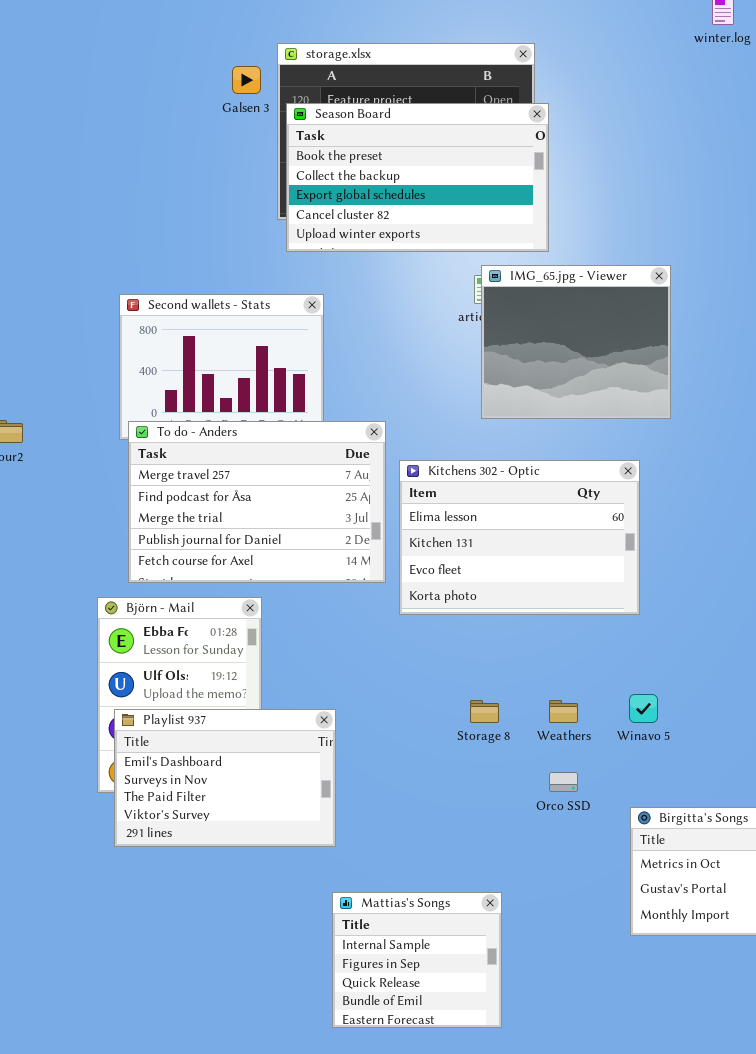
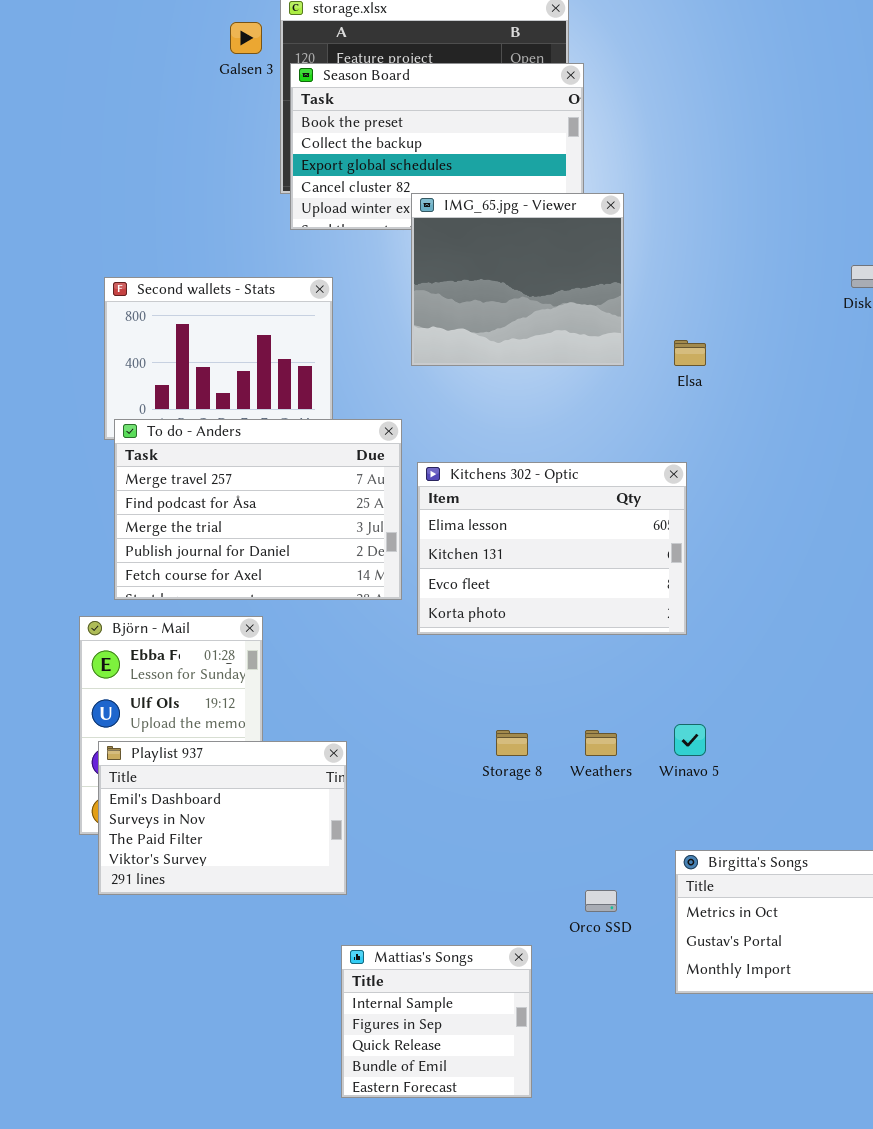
IMG_65.jpg - Viewer: [481,265,671,419] -> [411,193,624,366], moved
Orco SSD: [549,772,578,792] -> [585,890,617,912], moved

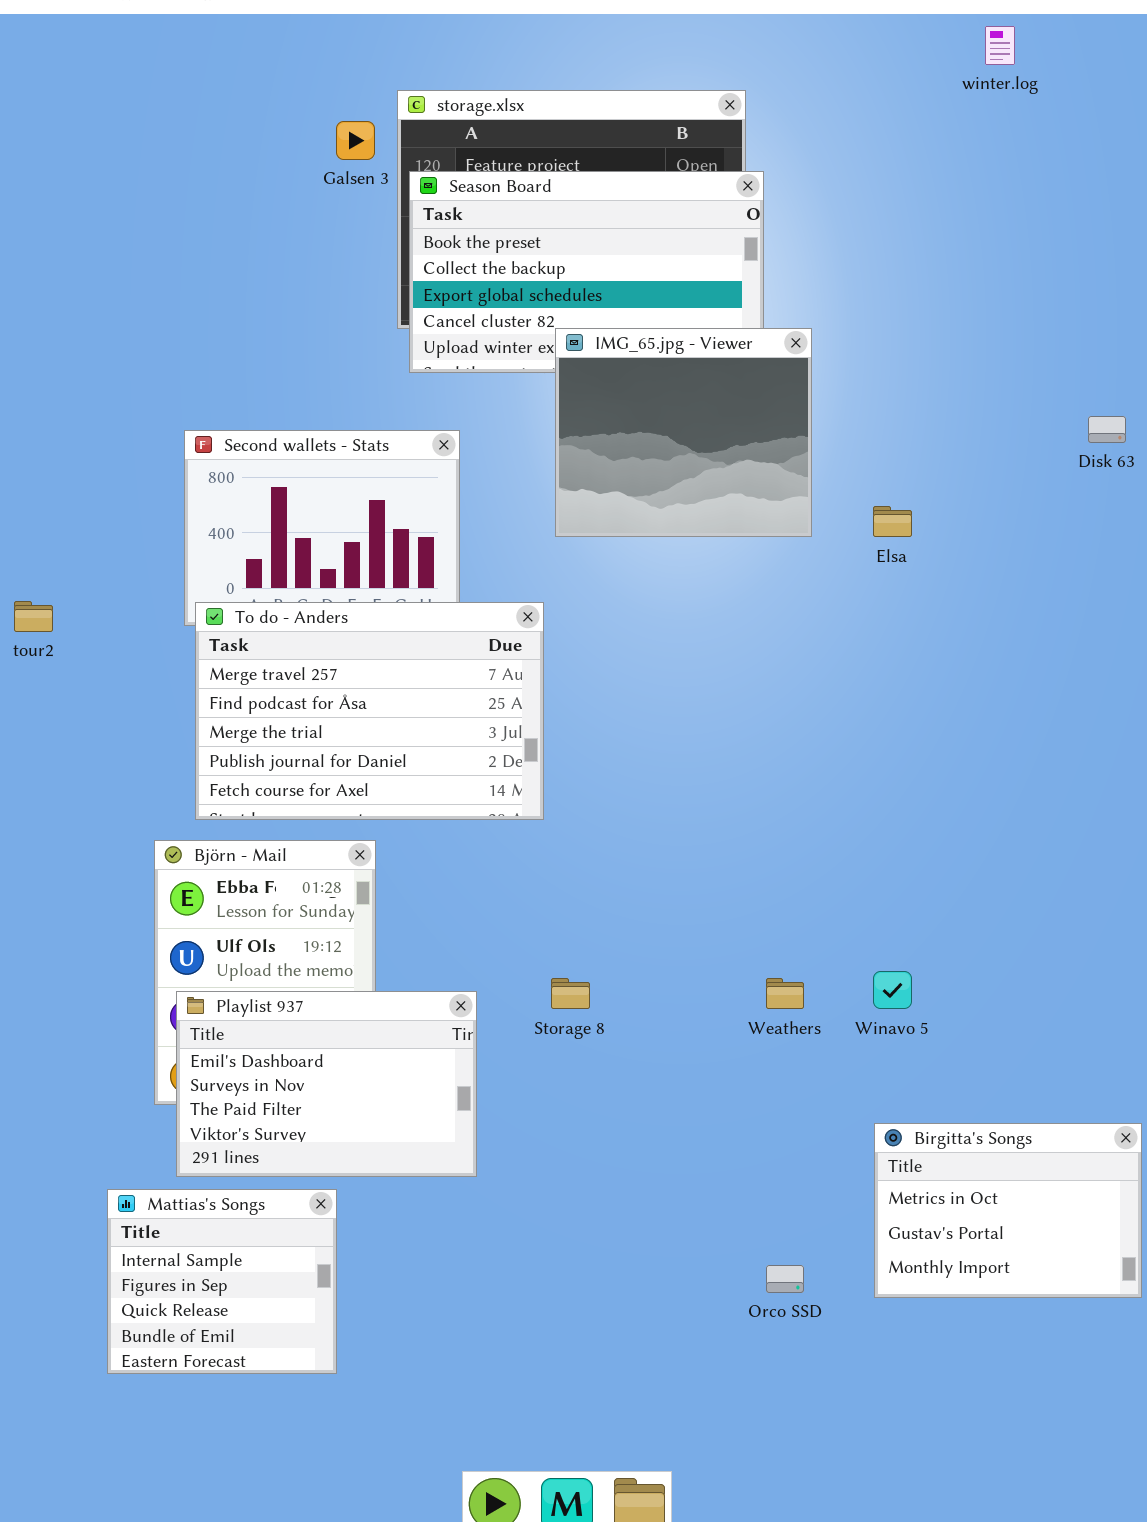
Kitchens 302 - Optic: [417,462,687,635] -> none, closed
Storage 8: [496,730,528,756] -> [551,978,590,1009], moved
Orco SSD: [585,890,617,912] -> [766,1265,804,1293], moved
Mattias's Songs: [341,945,532,1098] -> [107,1189,337,1374], moved

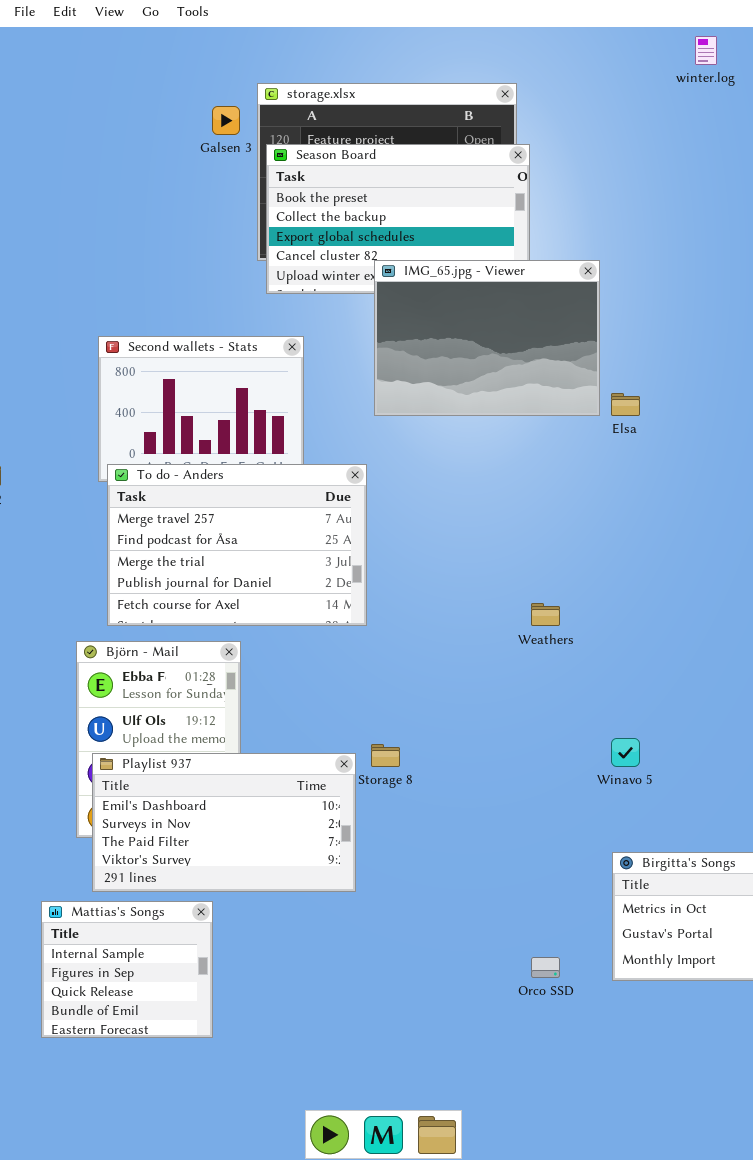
IMG_65.jpg - Viewer: [555,328,812,537] -> [374,260,600,416], resized
Weathers: [766,978,804,1009] -> [531,603,560,626], moved
Playlist 937: [176,991,477,1177] -> [92,753,356,892], resized

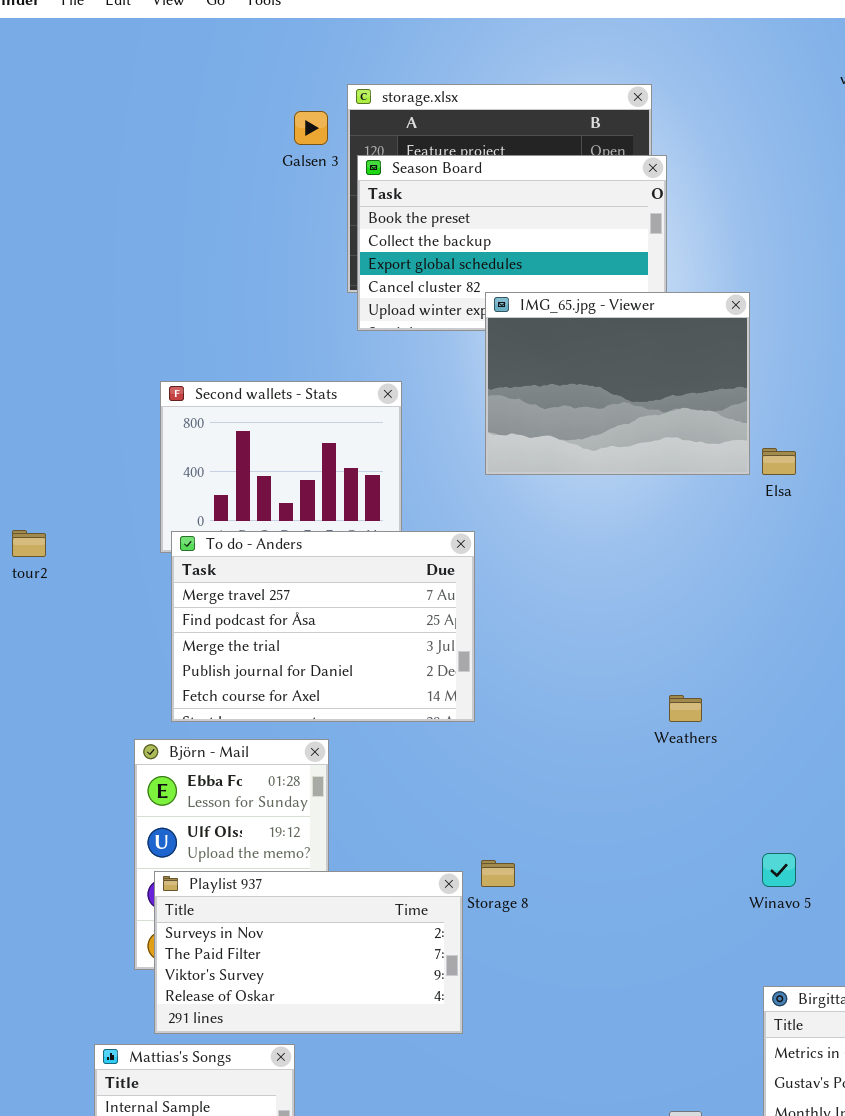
Playlist 937: [92,753,356,892] -> [154,871,463,1034], scrolled down 1 row

